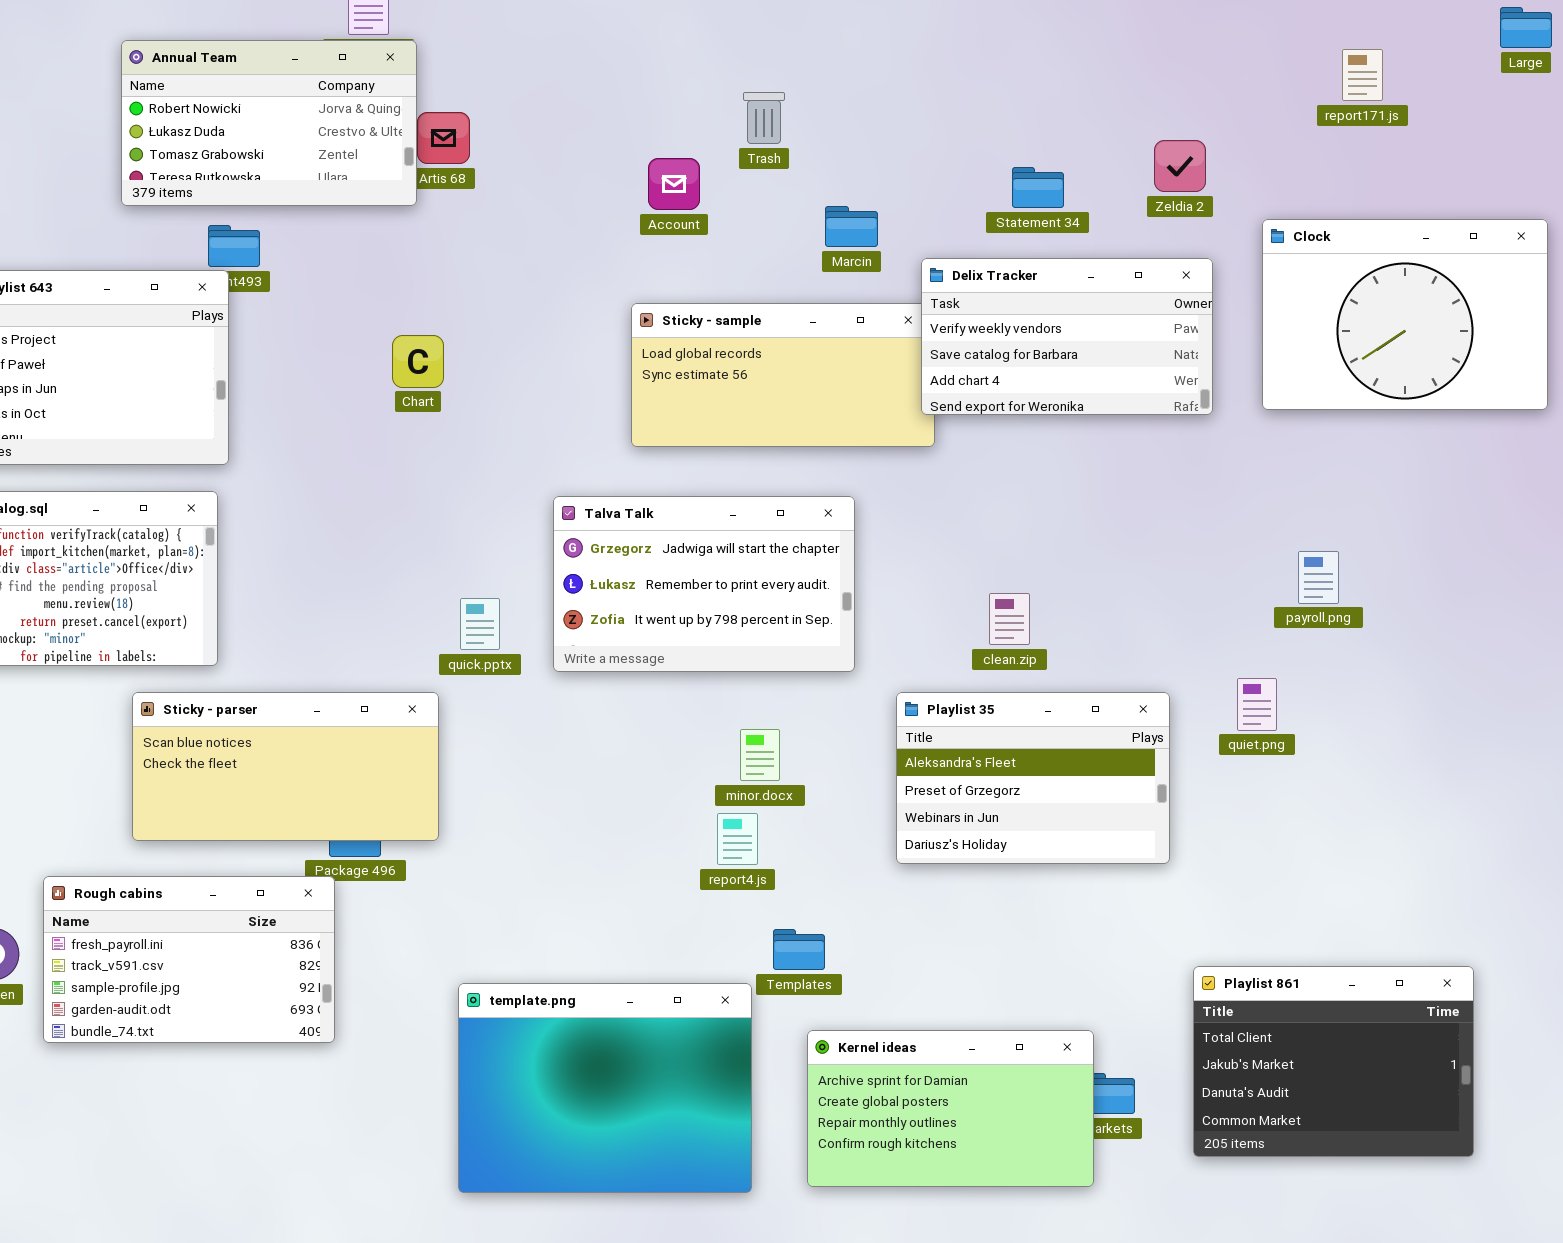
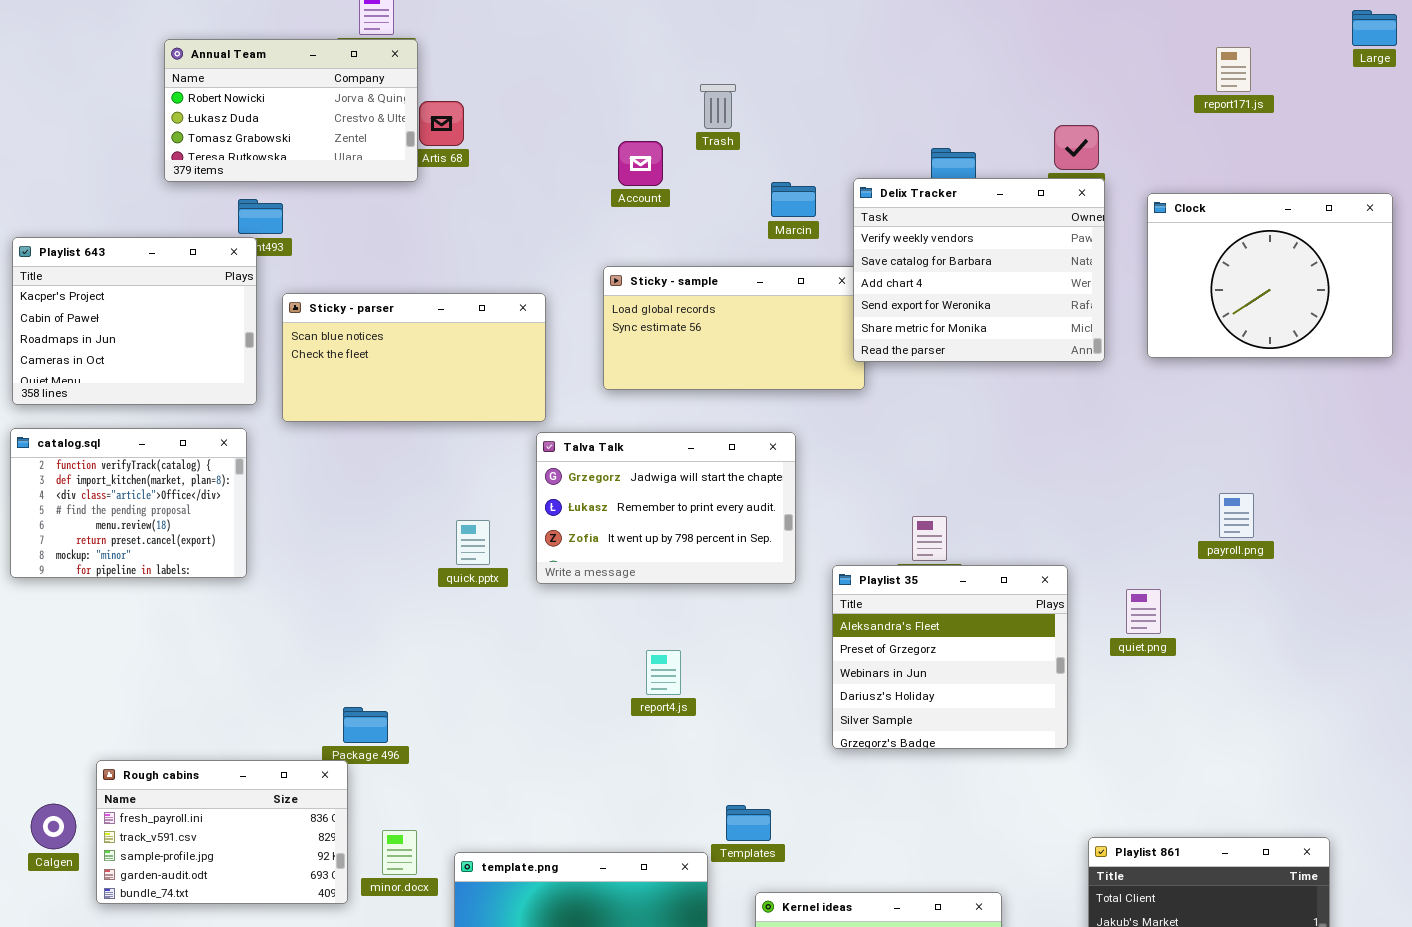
Delix Tracker: [921,258,1213,415] -> [853,178,1105,362], resized
payroll.png: [1298,551,1339,604] -> [1219,493,1254,538], moved
Sticky - parser: [132,692,439,841] -> [282,293,546,422], moved
Playlist 35: [896,692,1170,864] -> [832,565,1068,749], resized
minor.docx: [740,729,780,781] -> [382,830,417,875], moved
report4.js: [717,813,758,865] -> [646,650,681,695], moved

